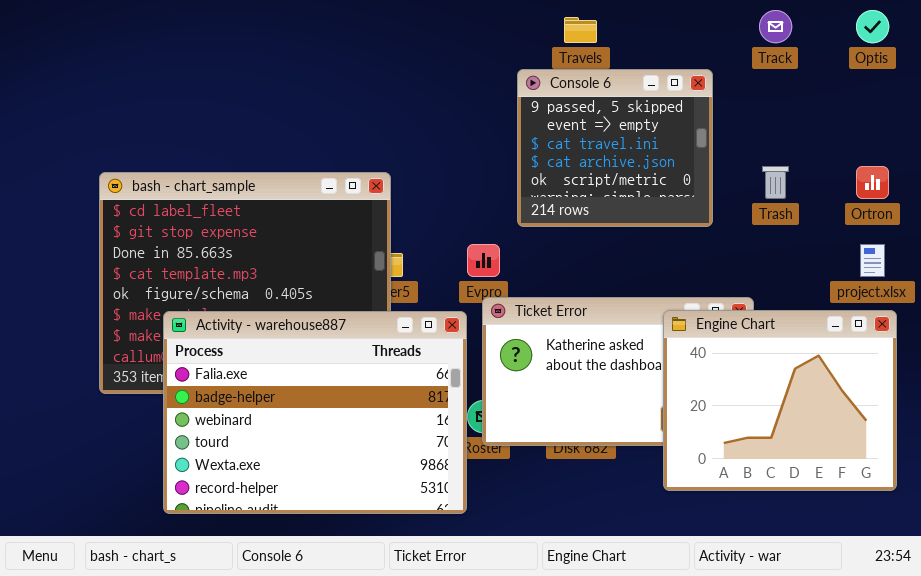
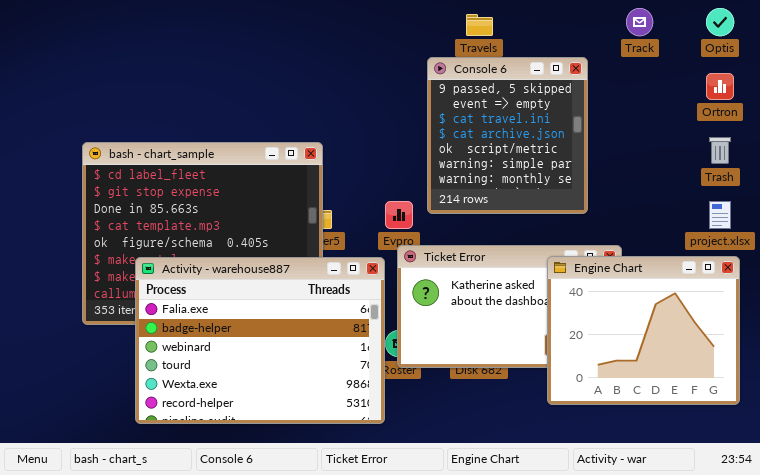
Console 6: [517,69,713,227] -> [427,57,588,214], resized
Trash: [762,166,789,199] -> [709,137,731,164], moved
Ortron: [856,166,889,199] -> [706,73,734,100], moved

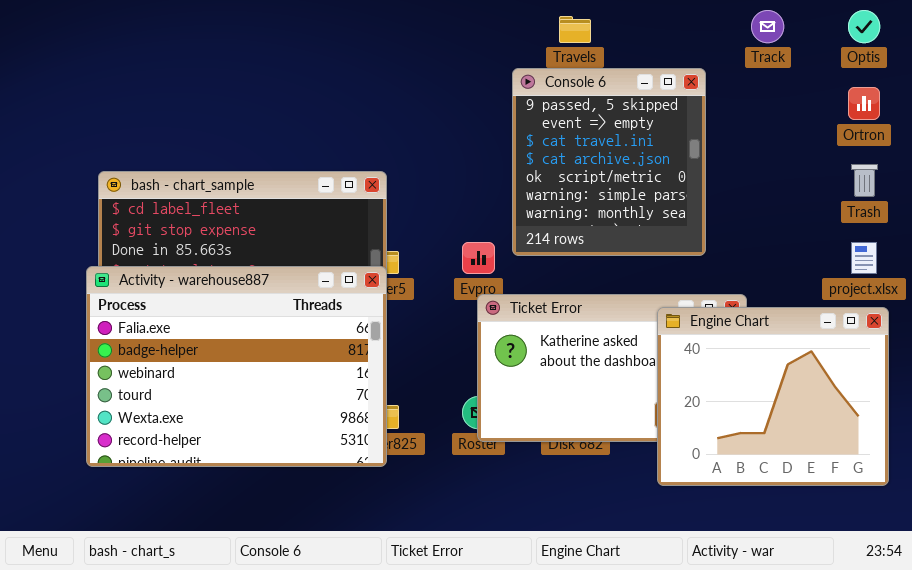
Activity - warehouse887: [135,257,385,424] -> [86,266,387,467], moved

